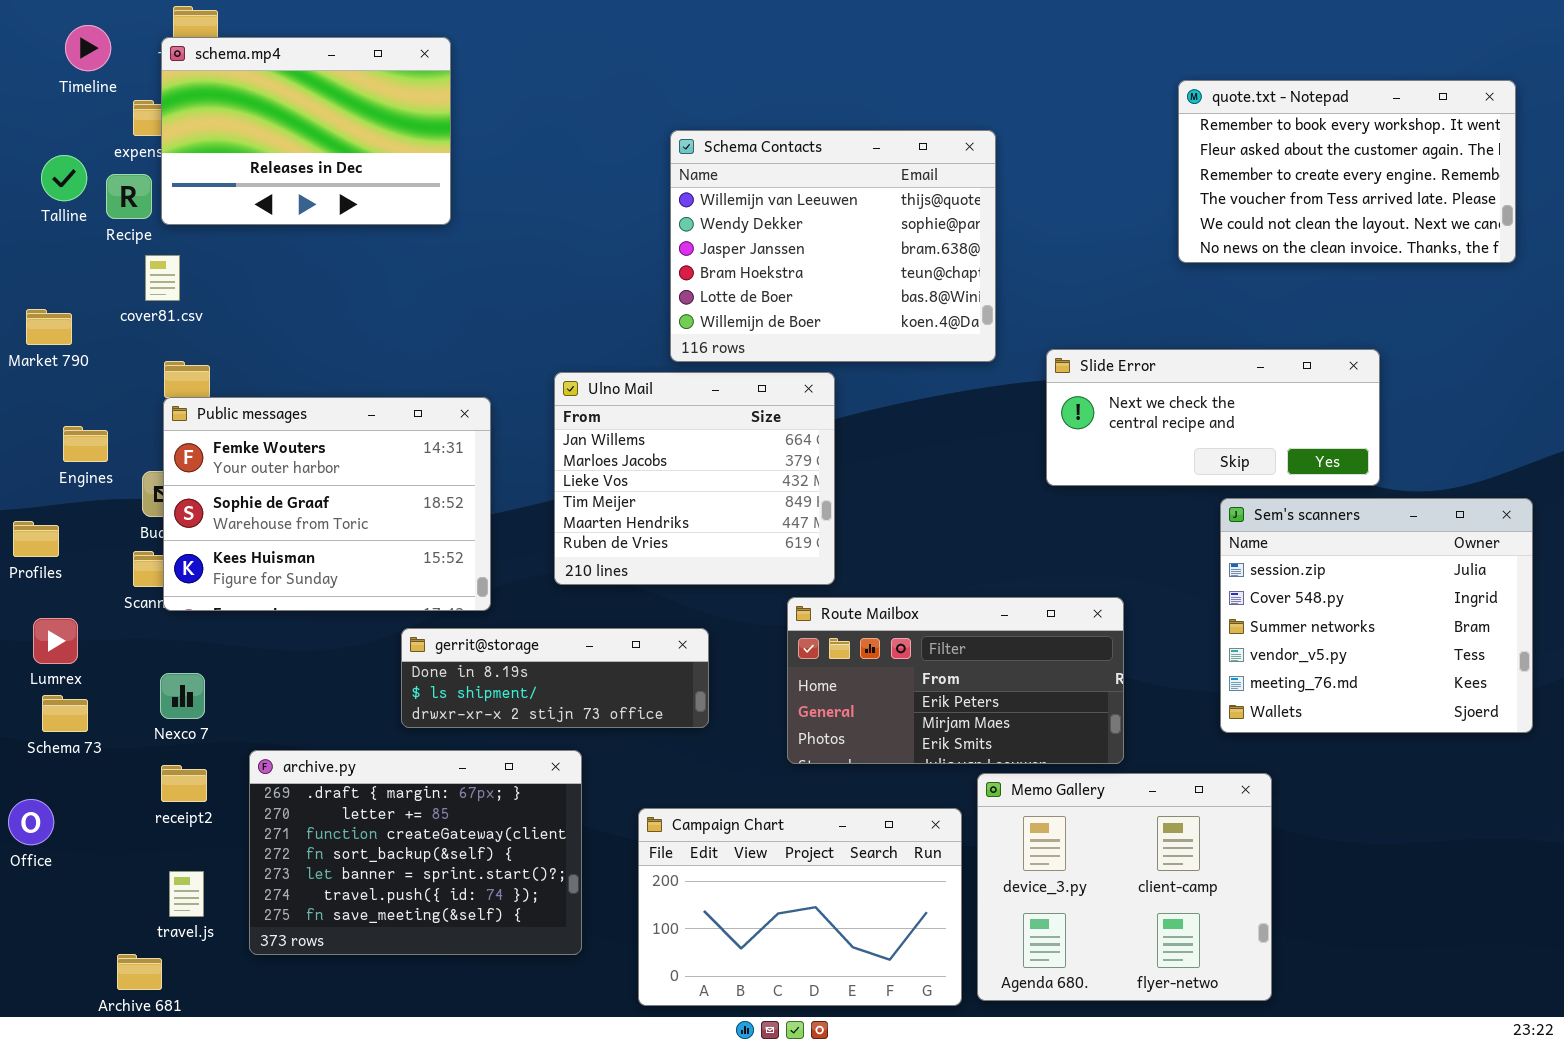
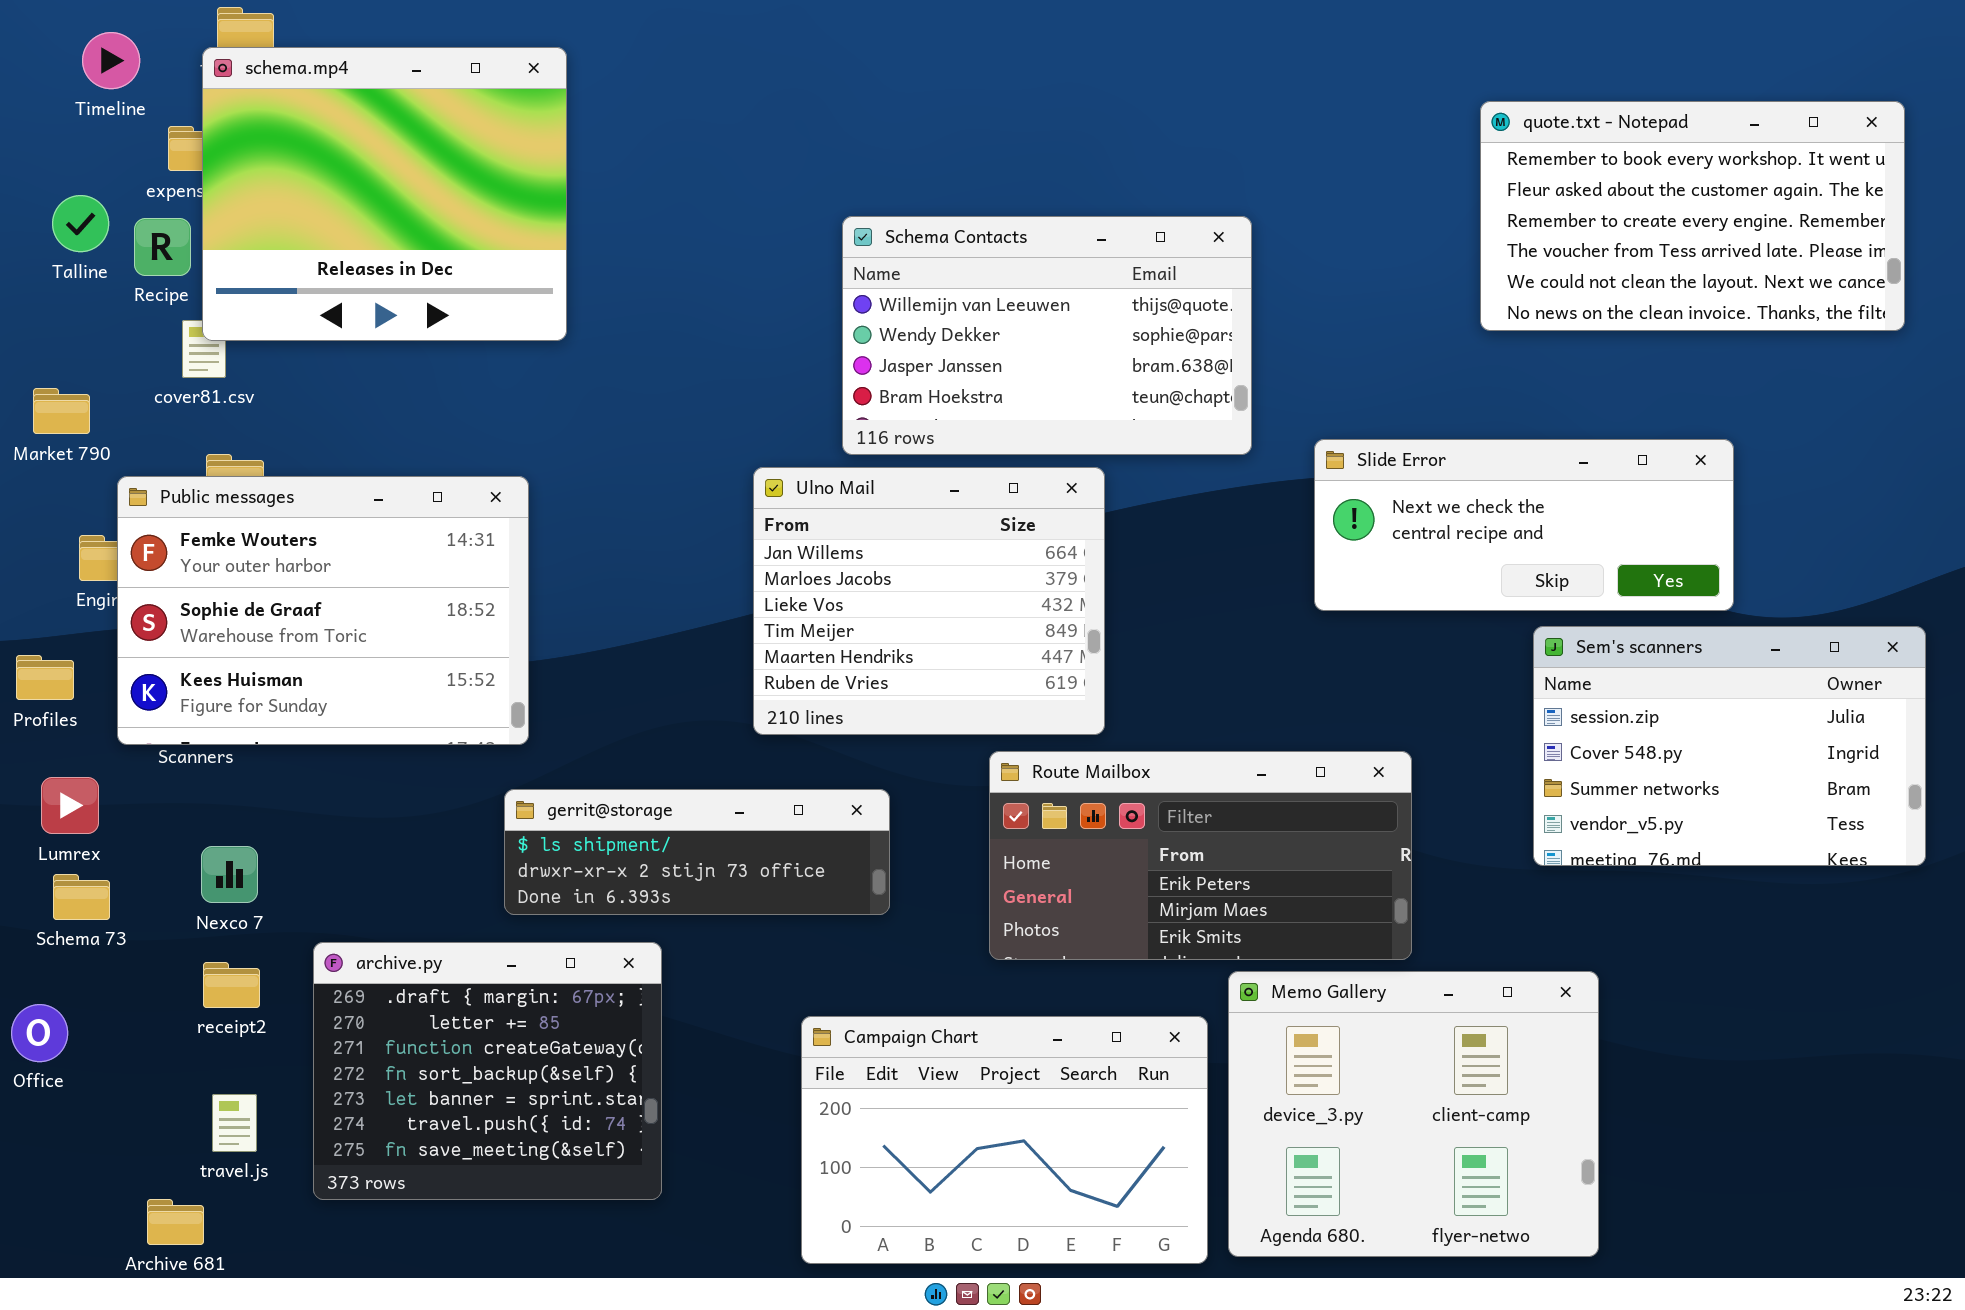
schema.mp4: [161,37,451,225] -> [202,47,567,341], resized
Schema Contacts: [670,130,996,362] -> [842,216,1252,455], resized
Ulno Mail: [554,372,835,585] -> [753,467,1105,735], moved
Public messages: [163,397,491,611] -> [117,476,529,745], moved
Sem's scanners: [1220,498,1533,733] -> [1533,626,1926,866], resized
gerrit@storage: [401,628,709,728] -> [504,789,890,915], scrolled down 1 row
archive.py: [249,750,582,955] -> [313,942,662,1200], resized

